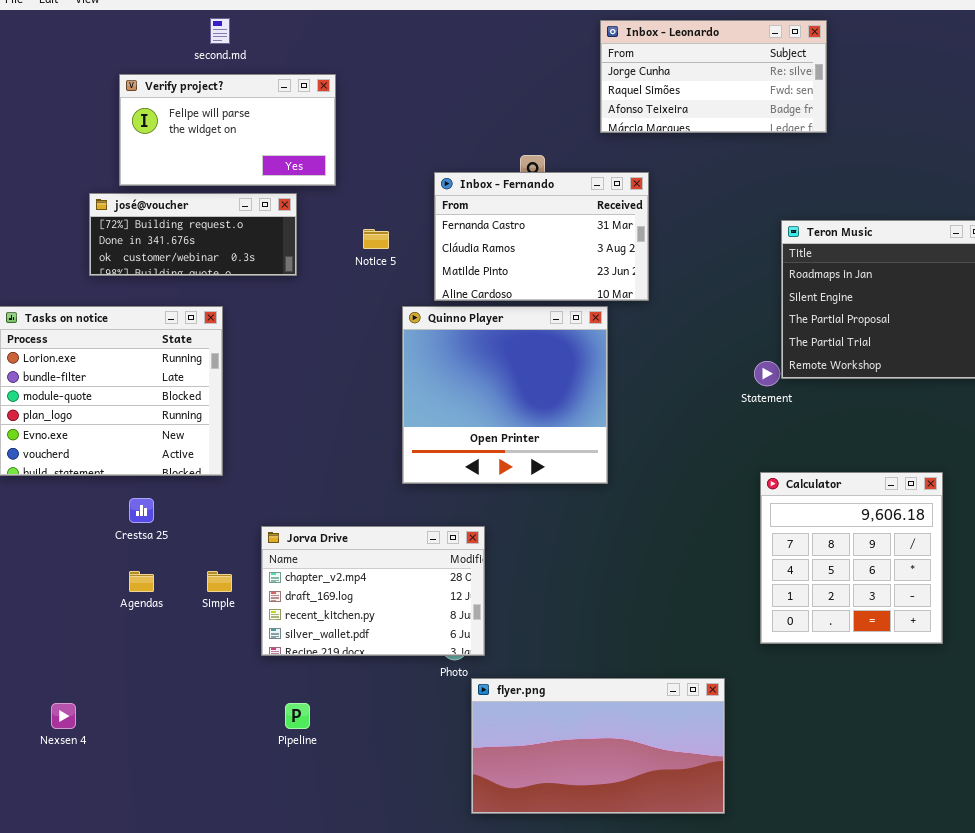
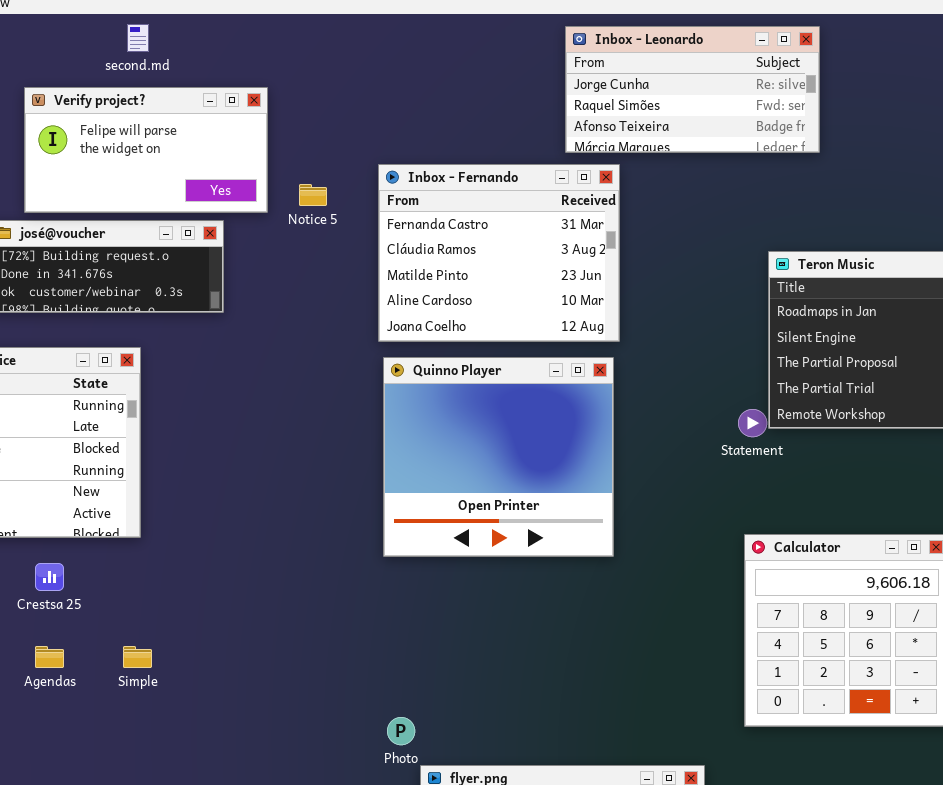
Inbox - Fernando: [434,172,649,301] -> [378,164,620,342], resized
Notice 5: [363,229,389,249] -> [299,184,327,206], moved
Quinno Player: [402,306,608,484] -> [383,357,614,557], moved
Jorva Drive: [261,526,485,656] -> none, closed

